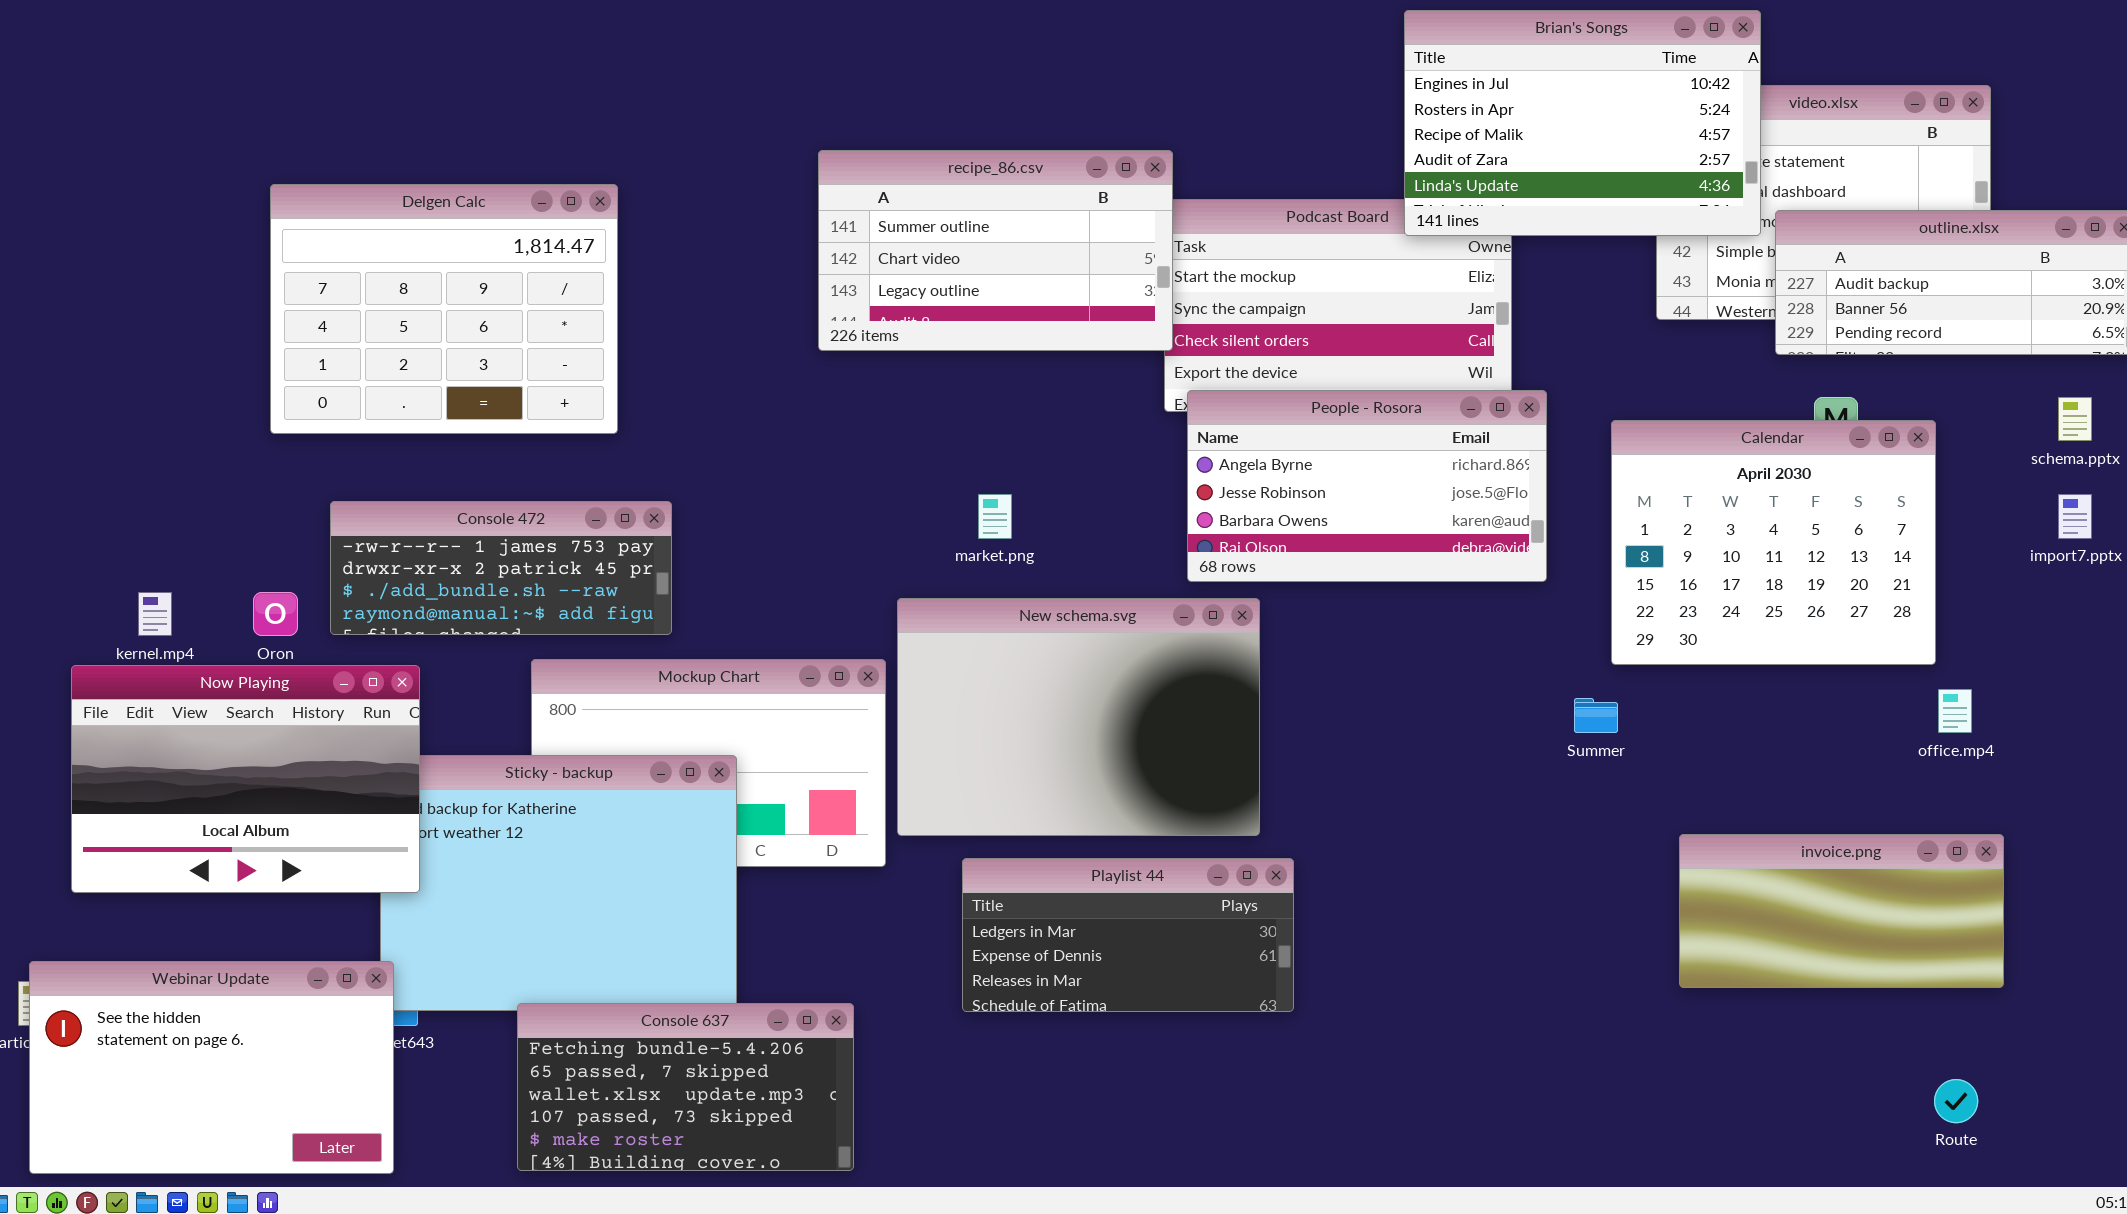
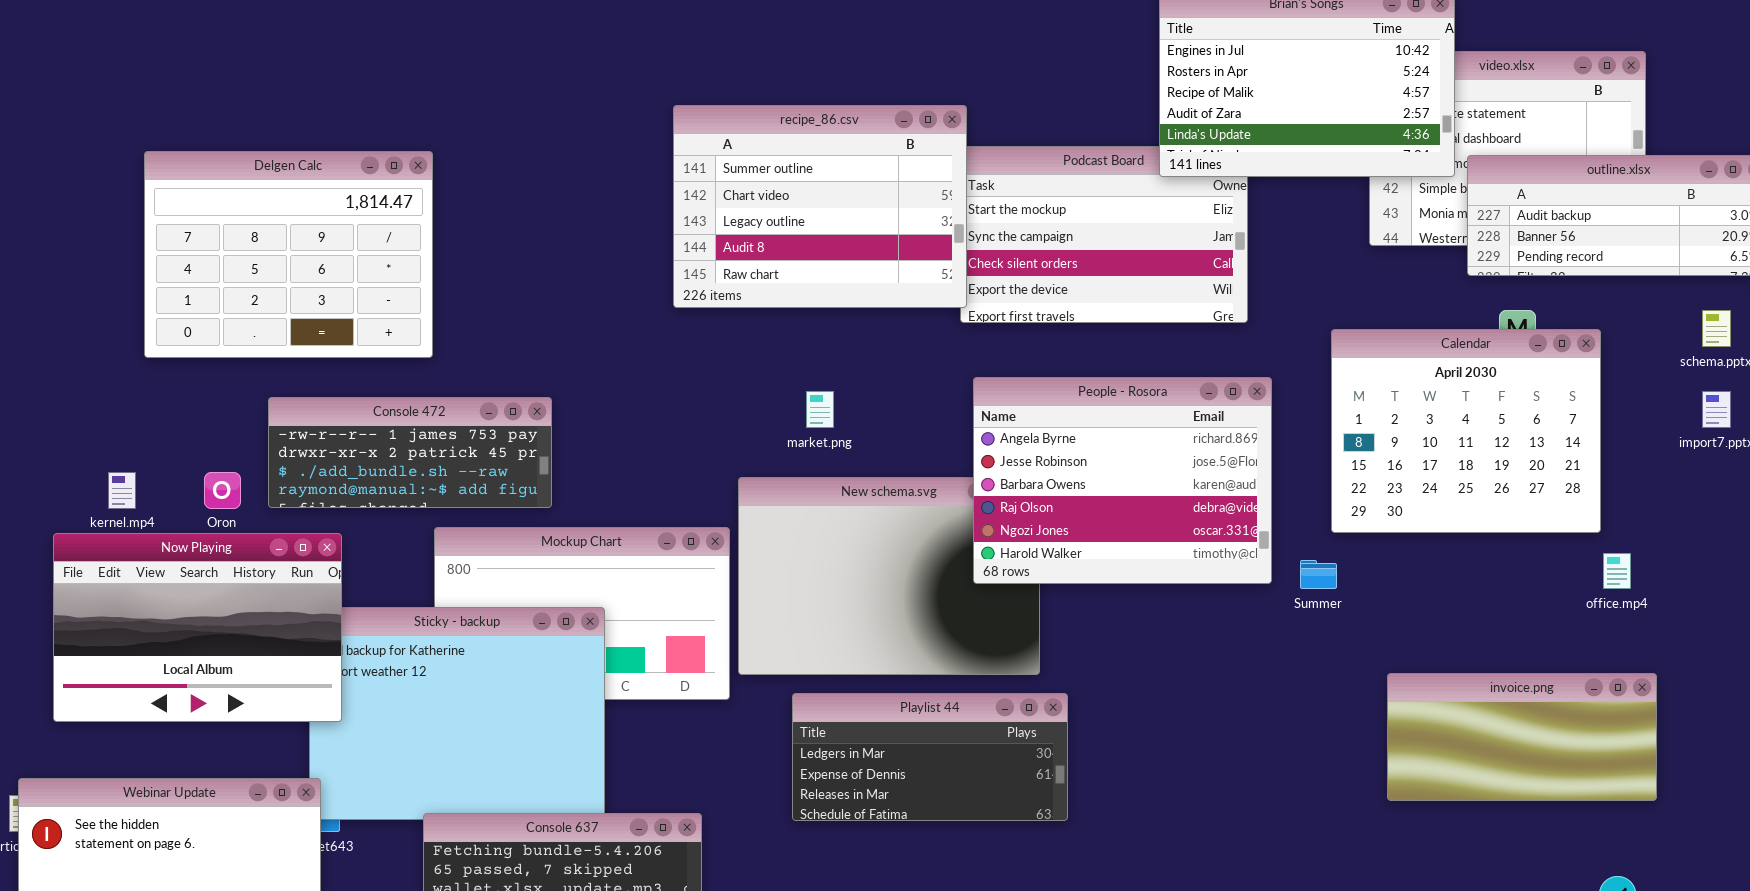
recipe_86.csv: [818,150,1173,351] -> [673,105,967,308], resized
Delgen Calc: [270,184,618,434] -> [144,151,433,358], moved
People - Rosora: [1187,390,1547,582] -> [973,377,1272,584], moved, resized

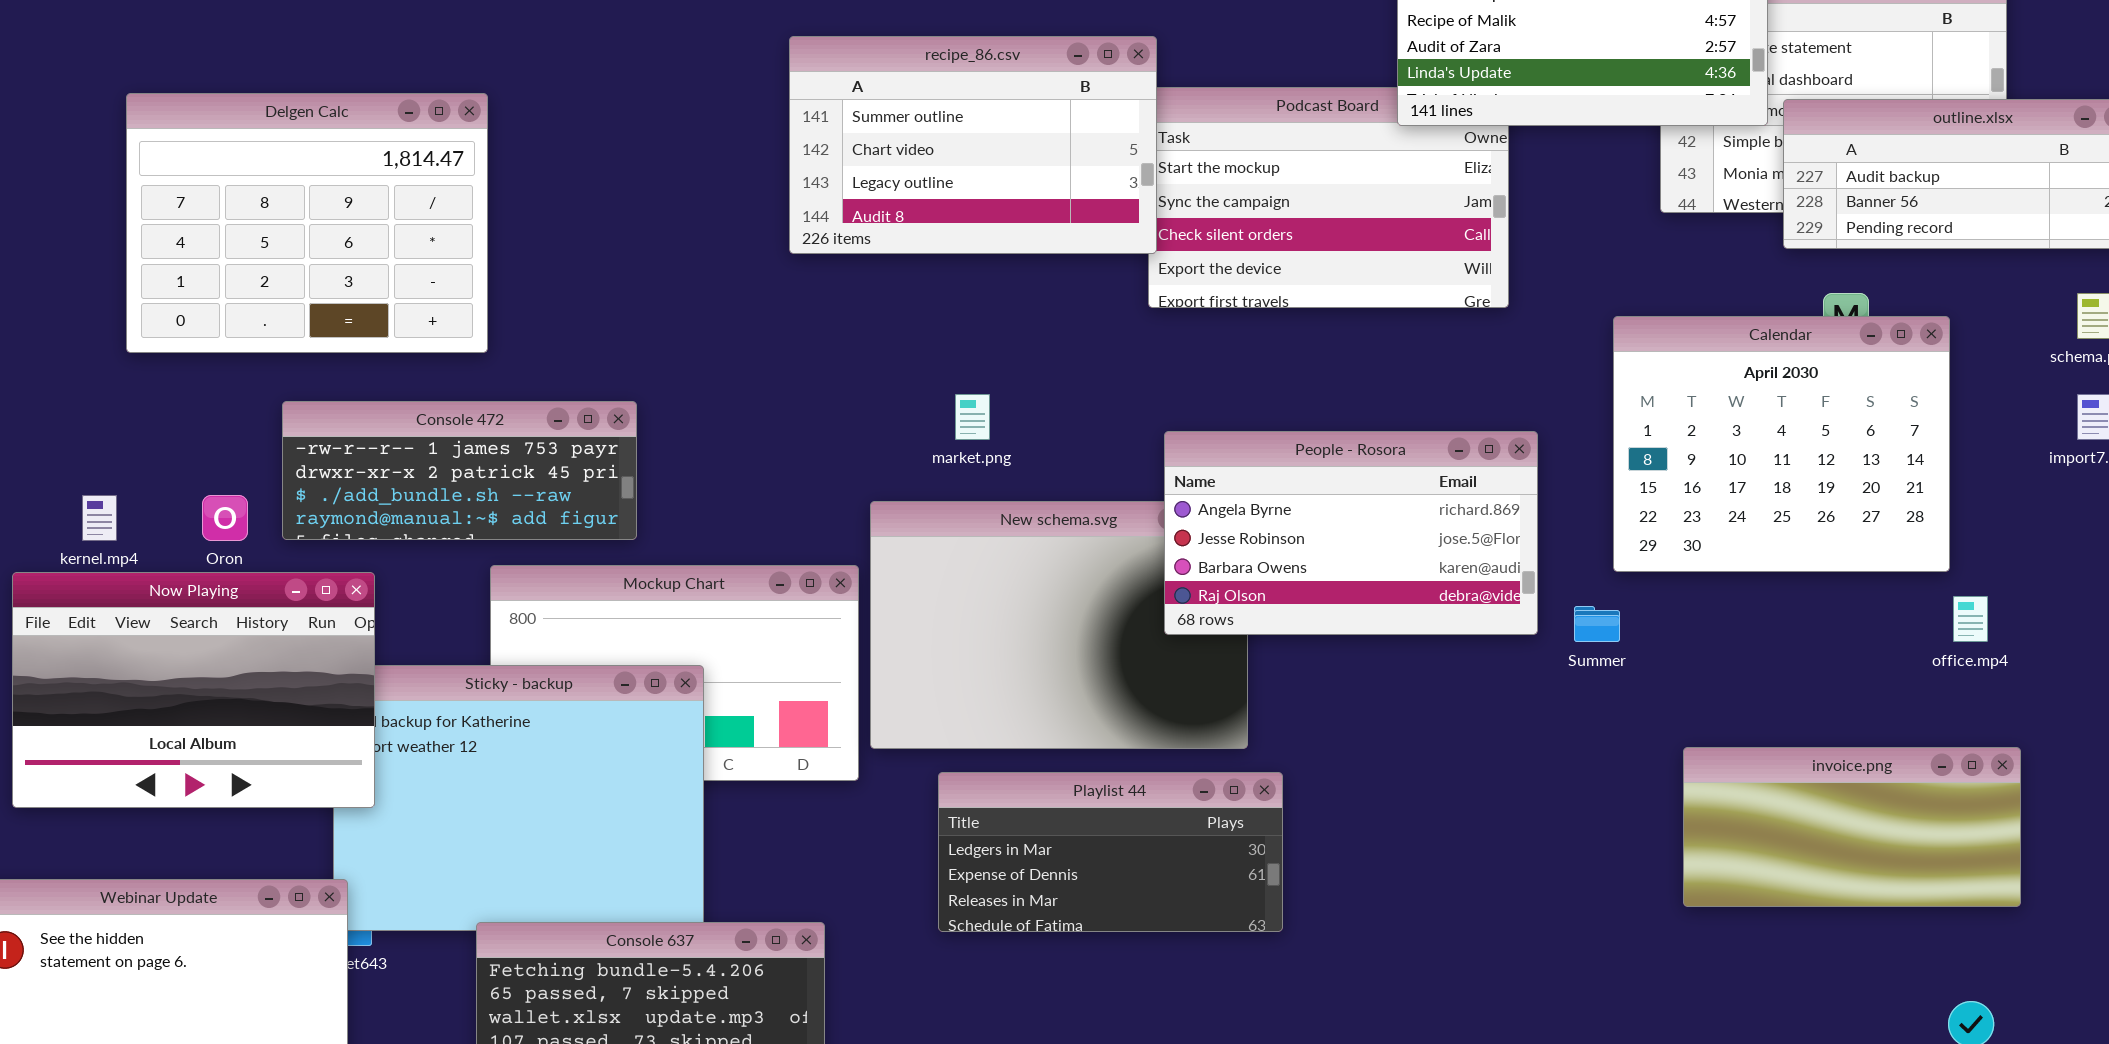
recipe_86.csv: [673,105,967,308] -> [789,36,1157,254], resized
People - Rosora: [973,377,1272,584] -> [1164,431,1538,635], resized

